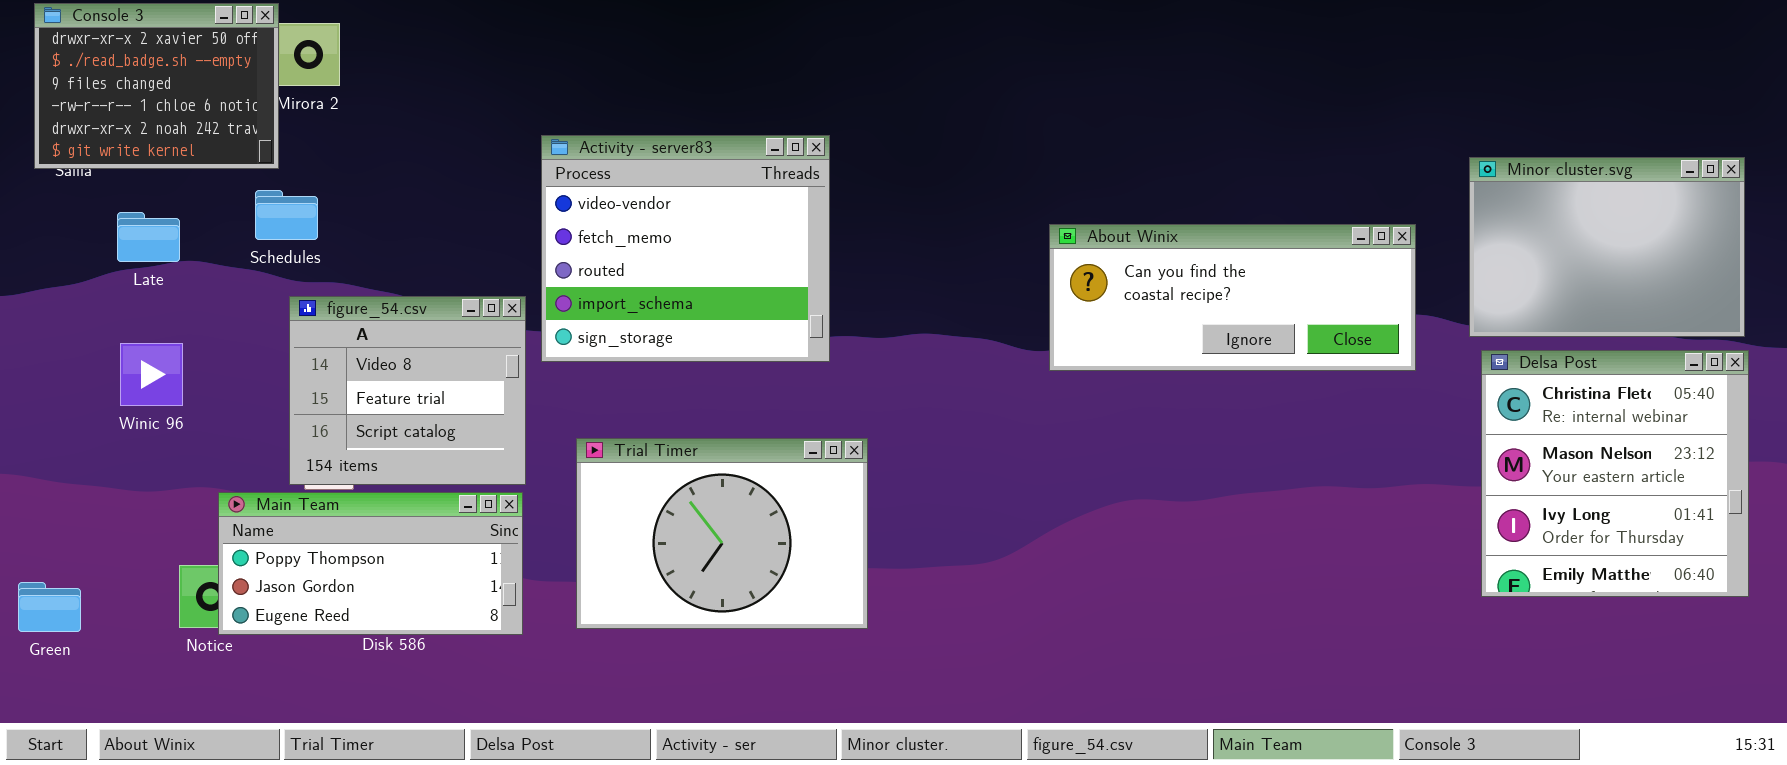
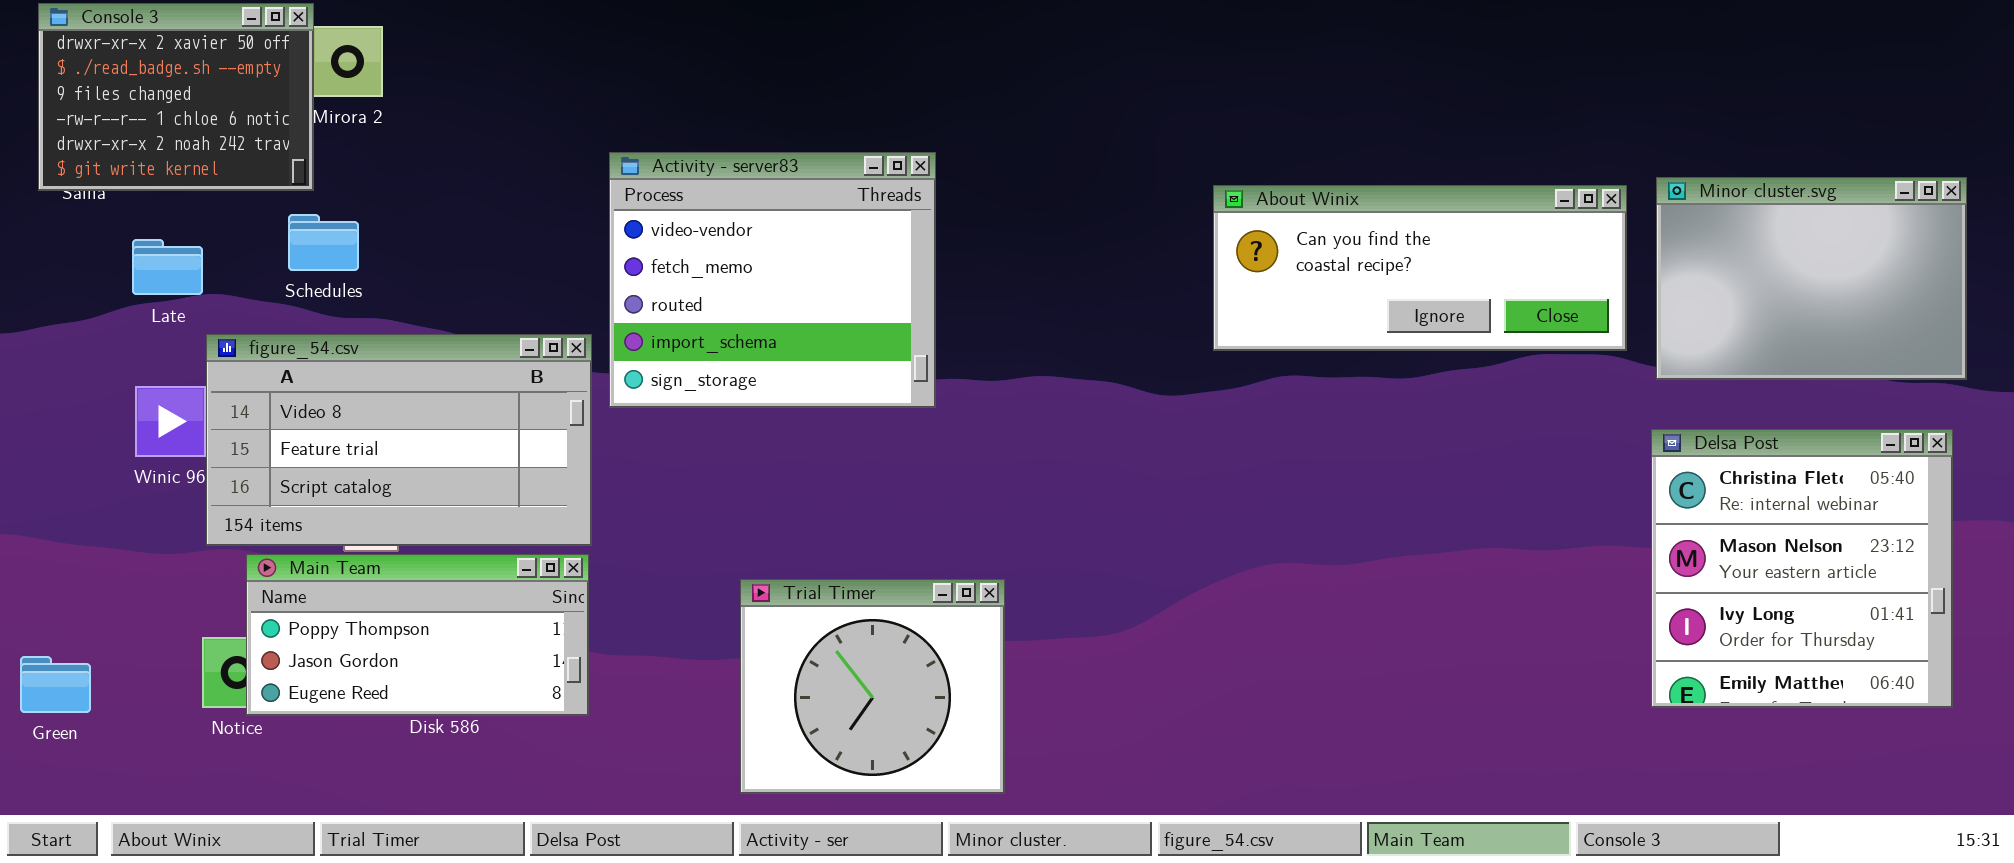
About Winix: [1049,224,1416,371] -> [1213,185,1627,351], moved
figure_54.csv: [289,296,526,485] -> [206,334,592,546], resized
Delsa Post: [1481,350,1749,597] -> [1651,429,1953,708], moved
Trial Timer: [576,438,868,629] -> [740,579,1005,794], moved, resized

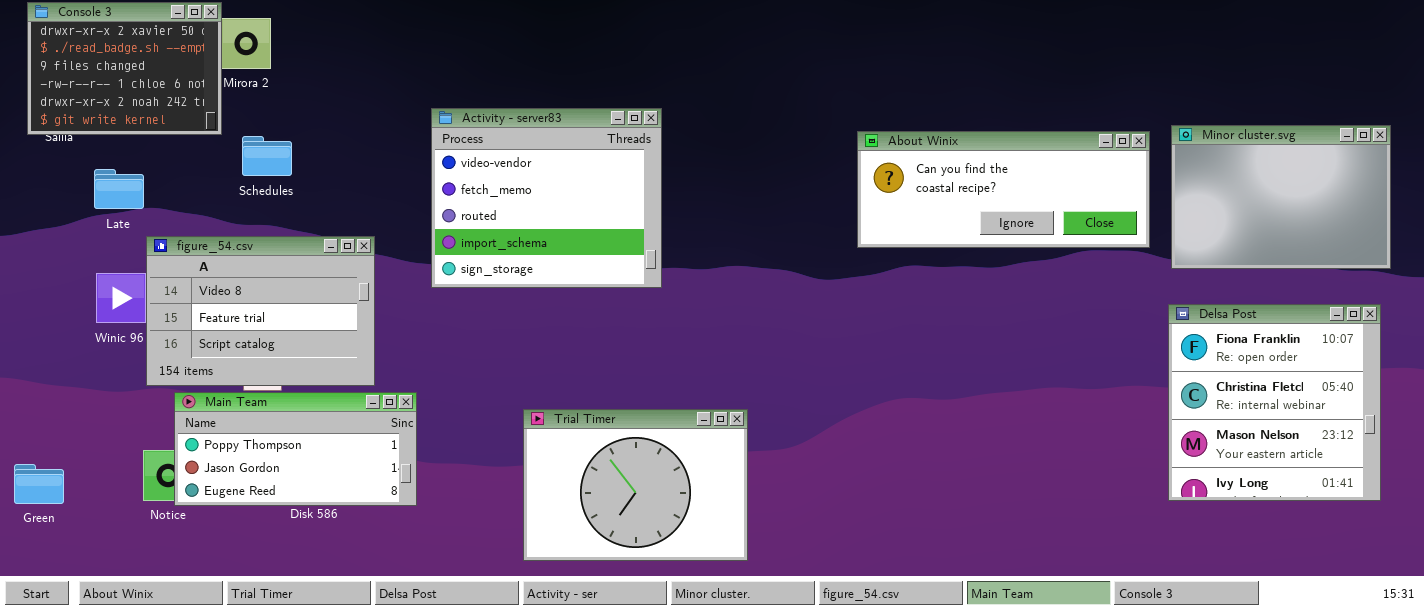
Schedules: [288,214,359,271] -> [242,136,292,176], moved
figure_54.csv: [206,334,592,546] -> [146,236,375,386], resized
Delsa Post: [1651,429,1953,708] -> [1168,304,1381,501], scrolled up 1 row
Trial Timer: [740,579,1005,794] -> [523,409,748,561], resized

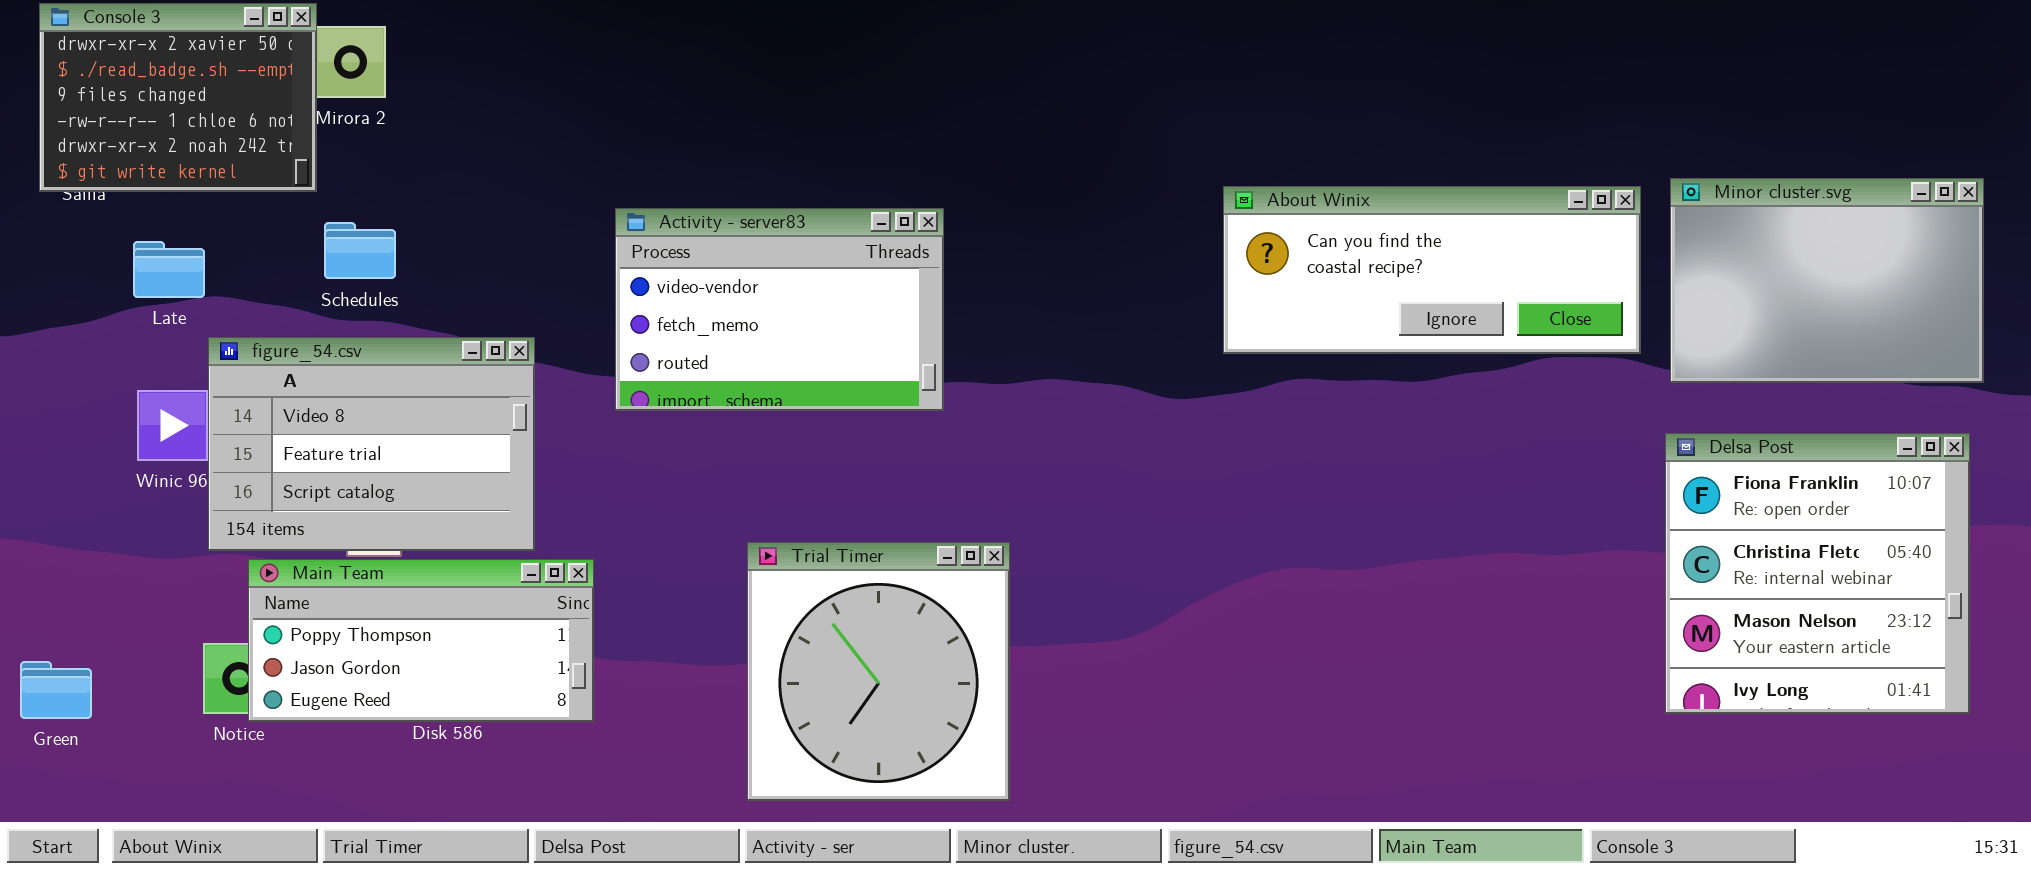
Activity - server83: [431,108,662,288] -> [615,208,944,411], resized
Schedules: [242,136,292,176] -> [324,222,396,279], moved
Trial Timer: [523,409,748,561] -> [747,542,1010,801], resized

